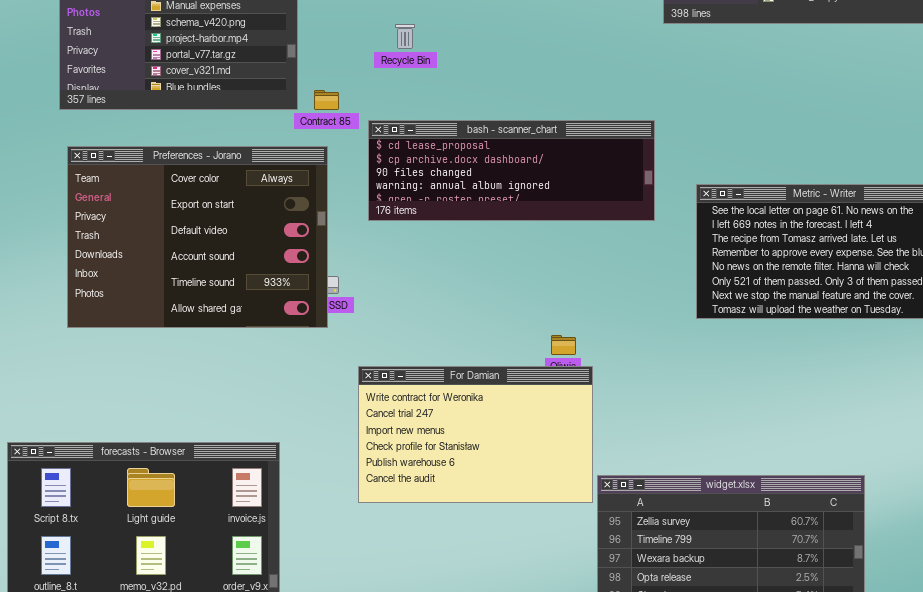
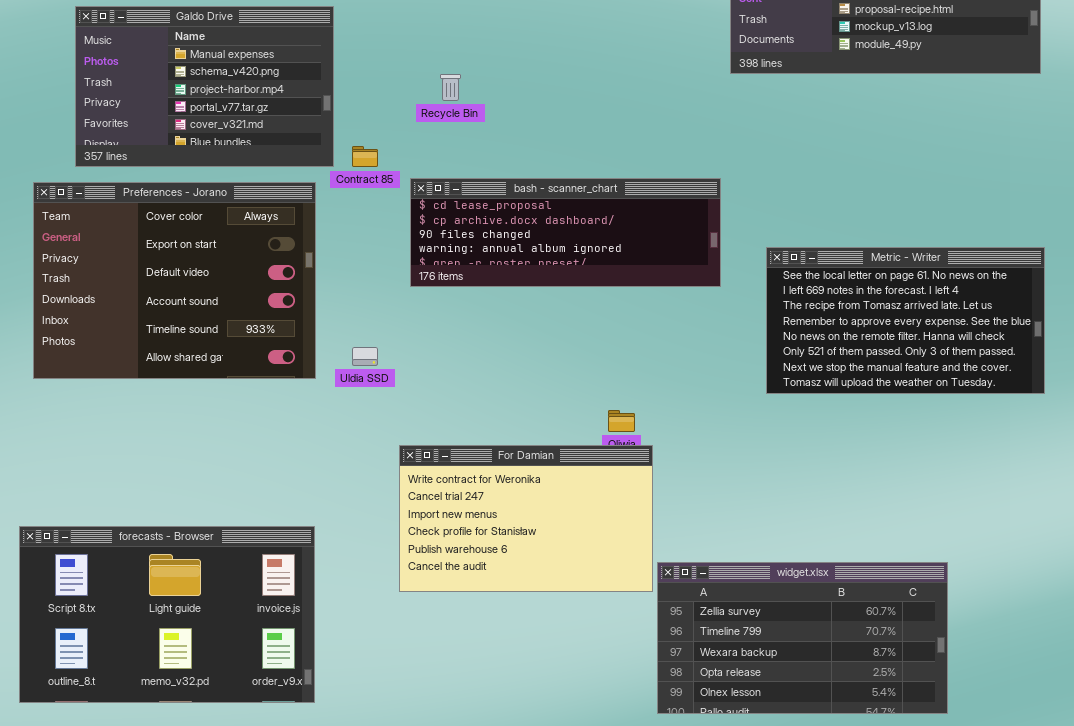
Preferences - Jorano: [67,146,328,328] -> [33,182,316,379], moved

